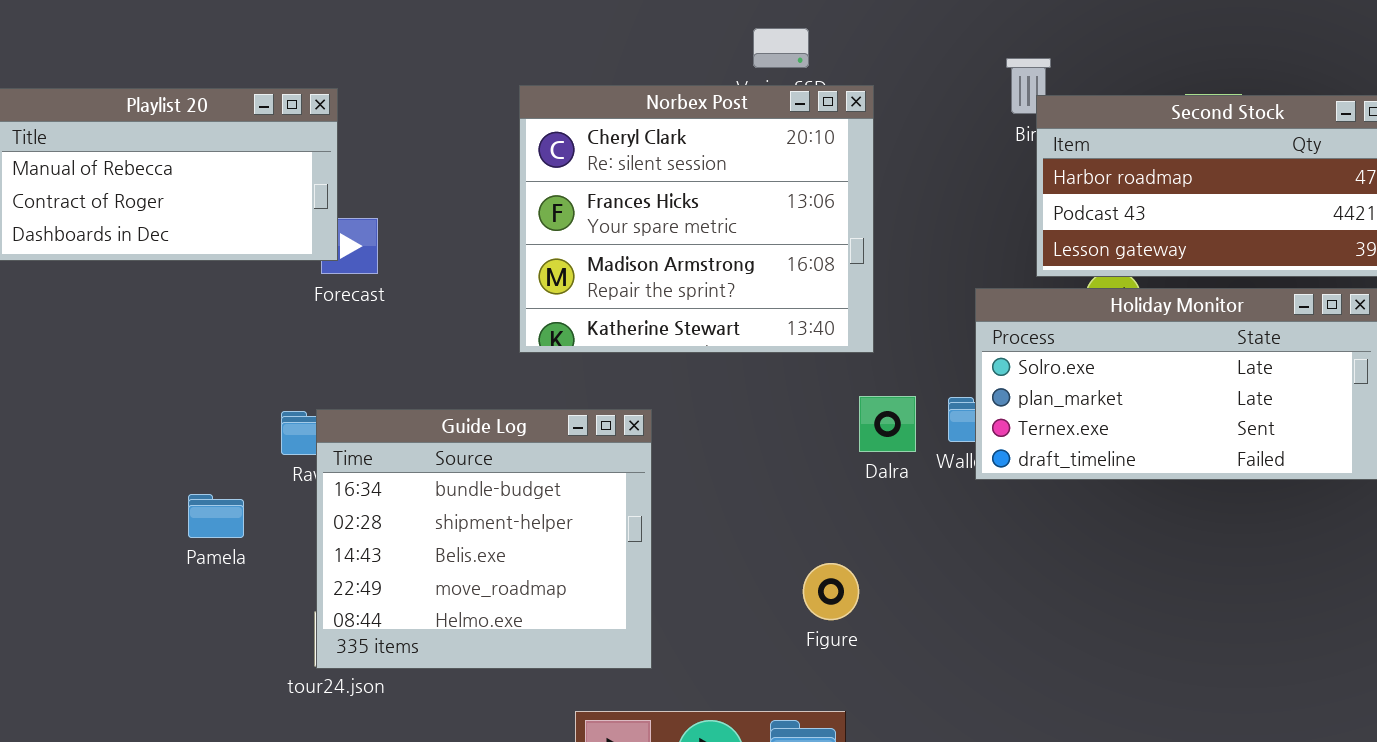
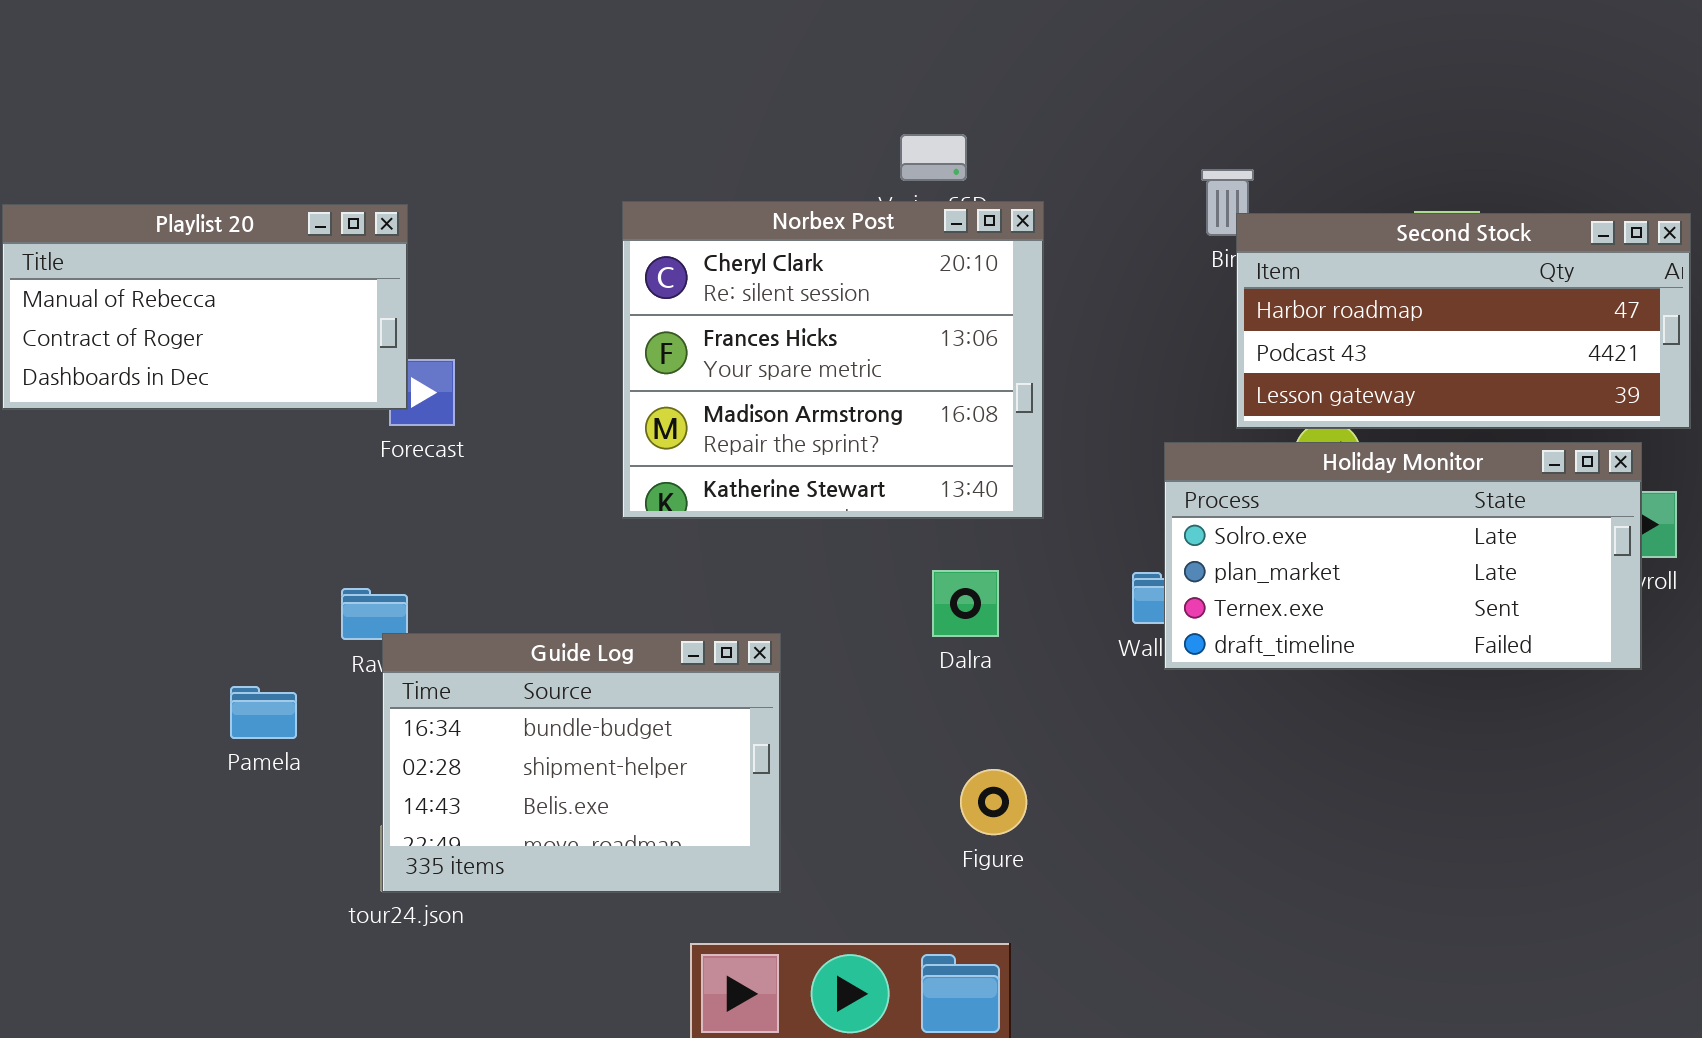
Dalra: [859,396,916,452] -> [932,570,999,637], moved
Guide Log: [316,409,652,669] -> [382,633,781,893], resized

